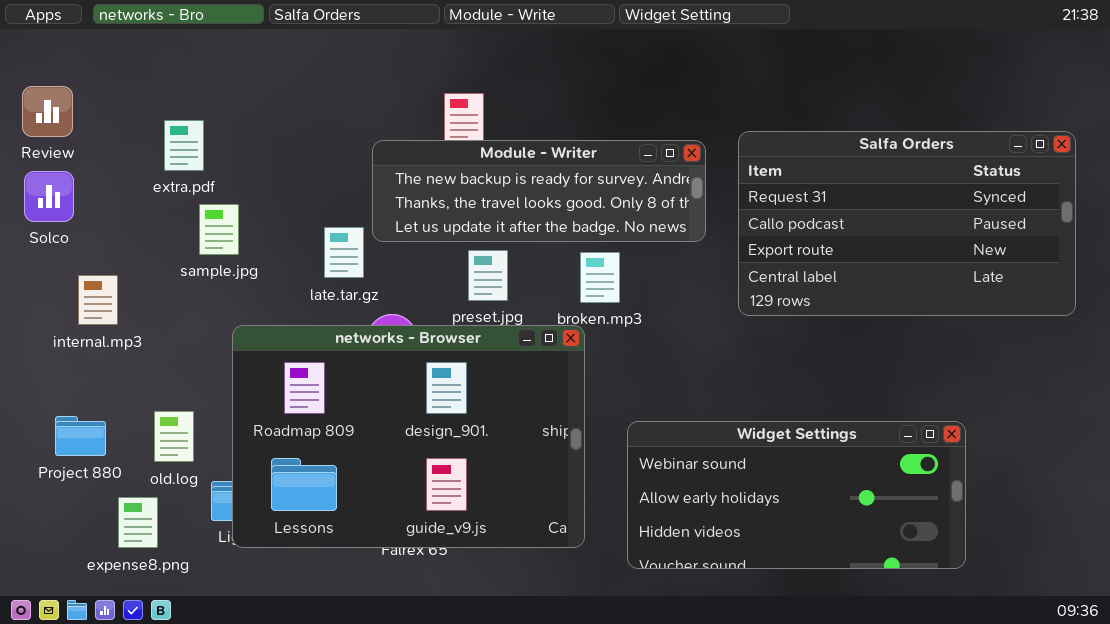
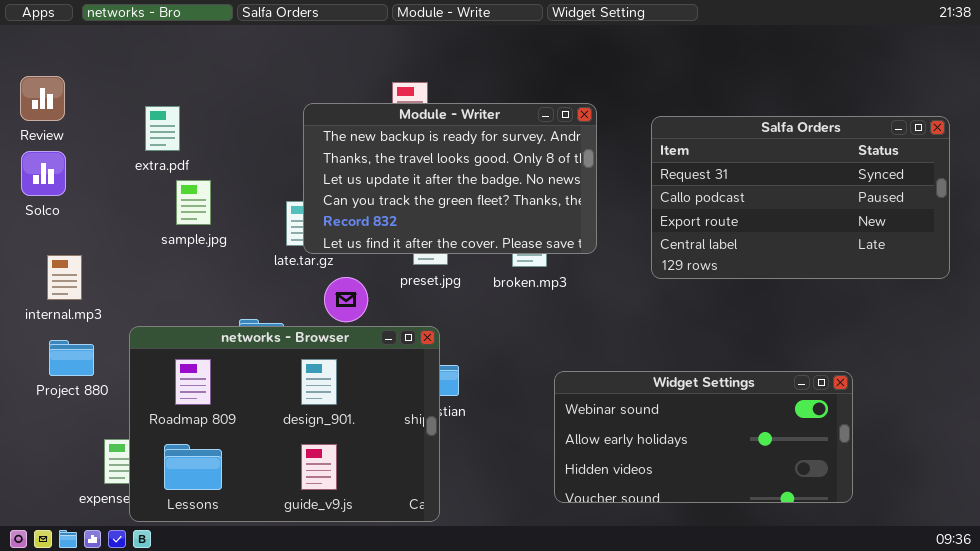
Module - Writer: [372,140,706,242] -> [303,103,597,254], moved, resized
internal.mp3: [78,275,118,325] -> [47,255,82,300], moved
networks - Browser: [232,325,585,548] -> [129,326,440,522], moved
Project 880: [55,416,106,456] -> [49,340,94,376], moved

